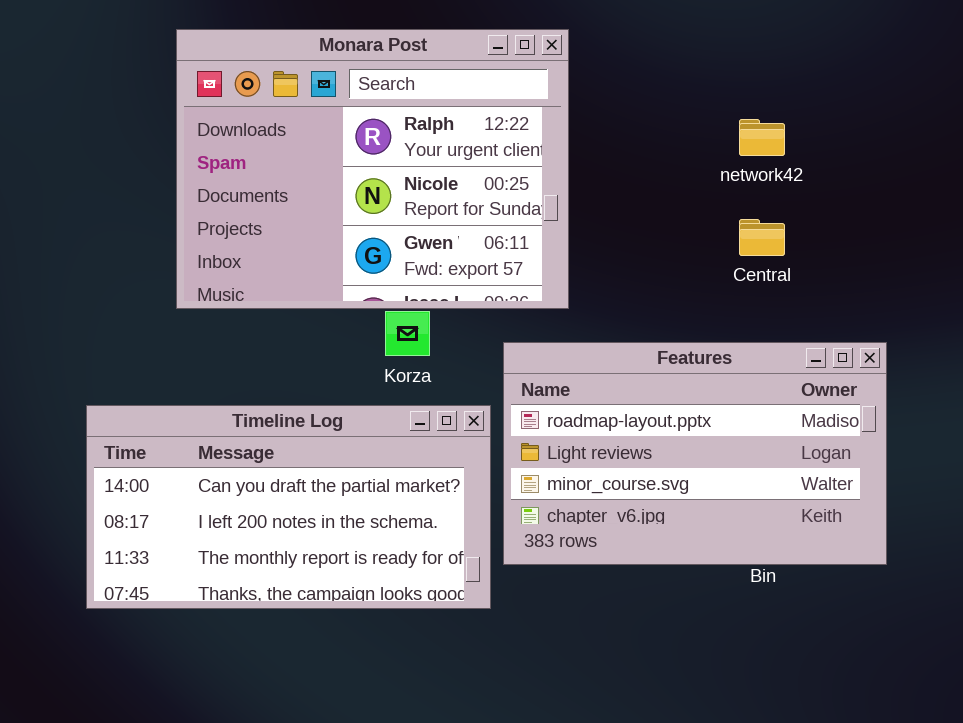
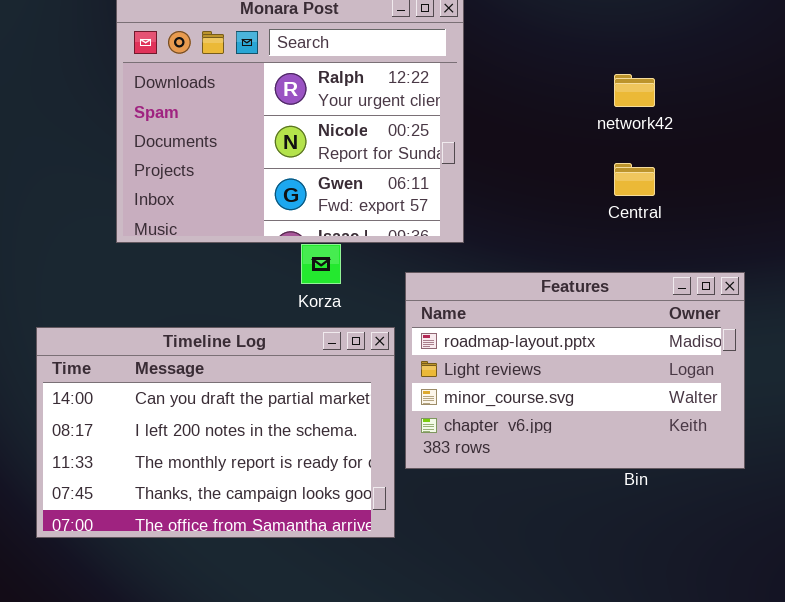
Timeline Log: [86,405,491,609] -> [36,327,395,538], resized

